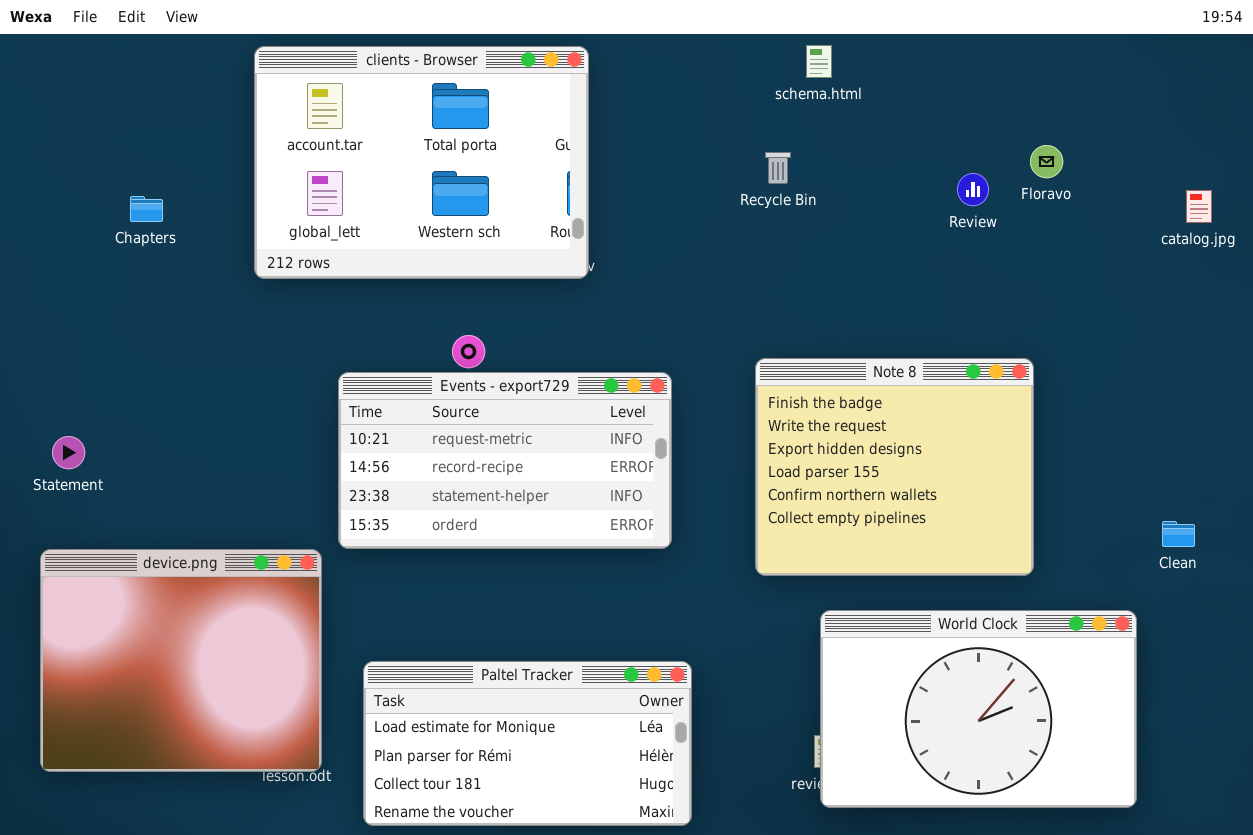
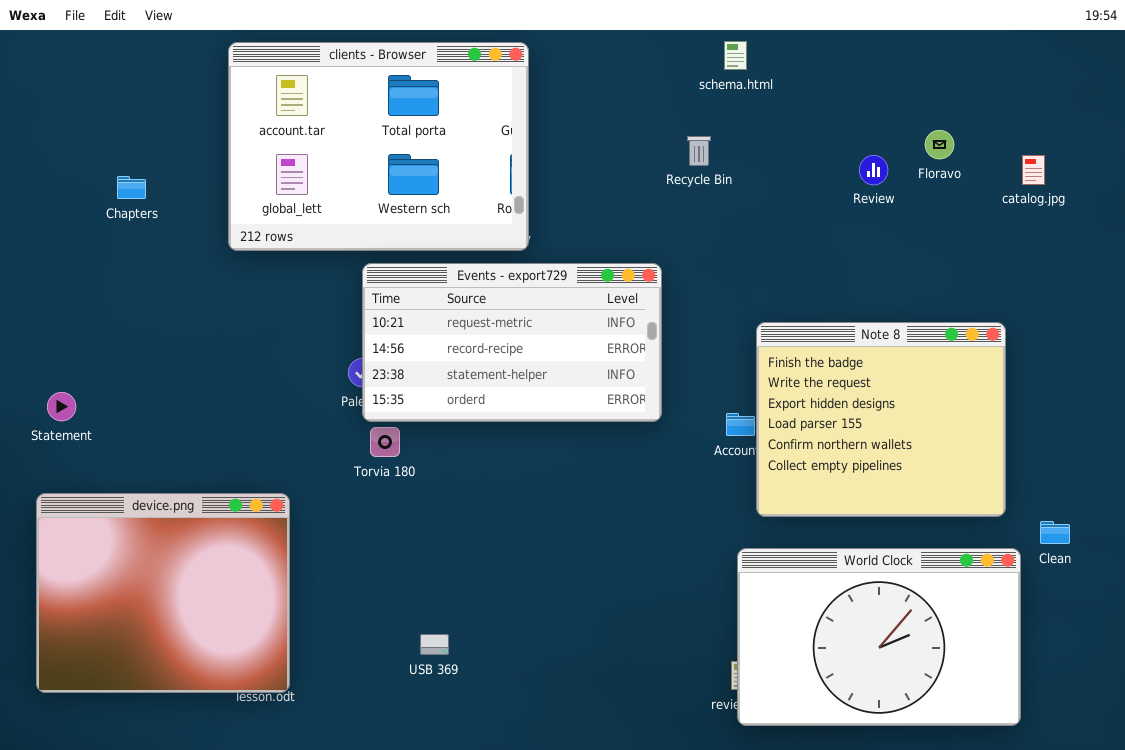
catalog.jpg: [1186,190,1212,223] -> [1022,155,1045,185], moved
Note 8: [755,358,1034,576] -> [756,322,1006,517], moved
Events - export729: [338,372,672,549] -> [362,263,662,422], moved
Clean: [1162,521,1195,547] -> [1040,521,1070,544], moved
Paltel Tracker: [363,661,692,826] -> none, closed

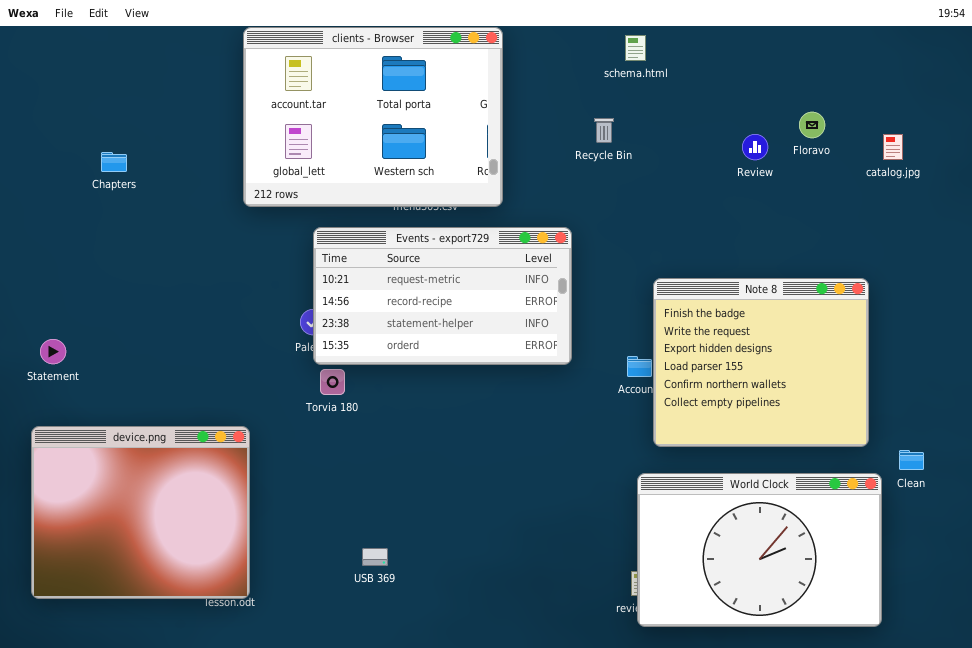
clients - Browser: [228,42,529,251] -> [243,27,503,207], moved

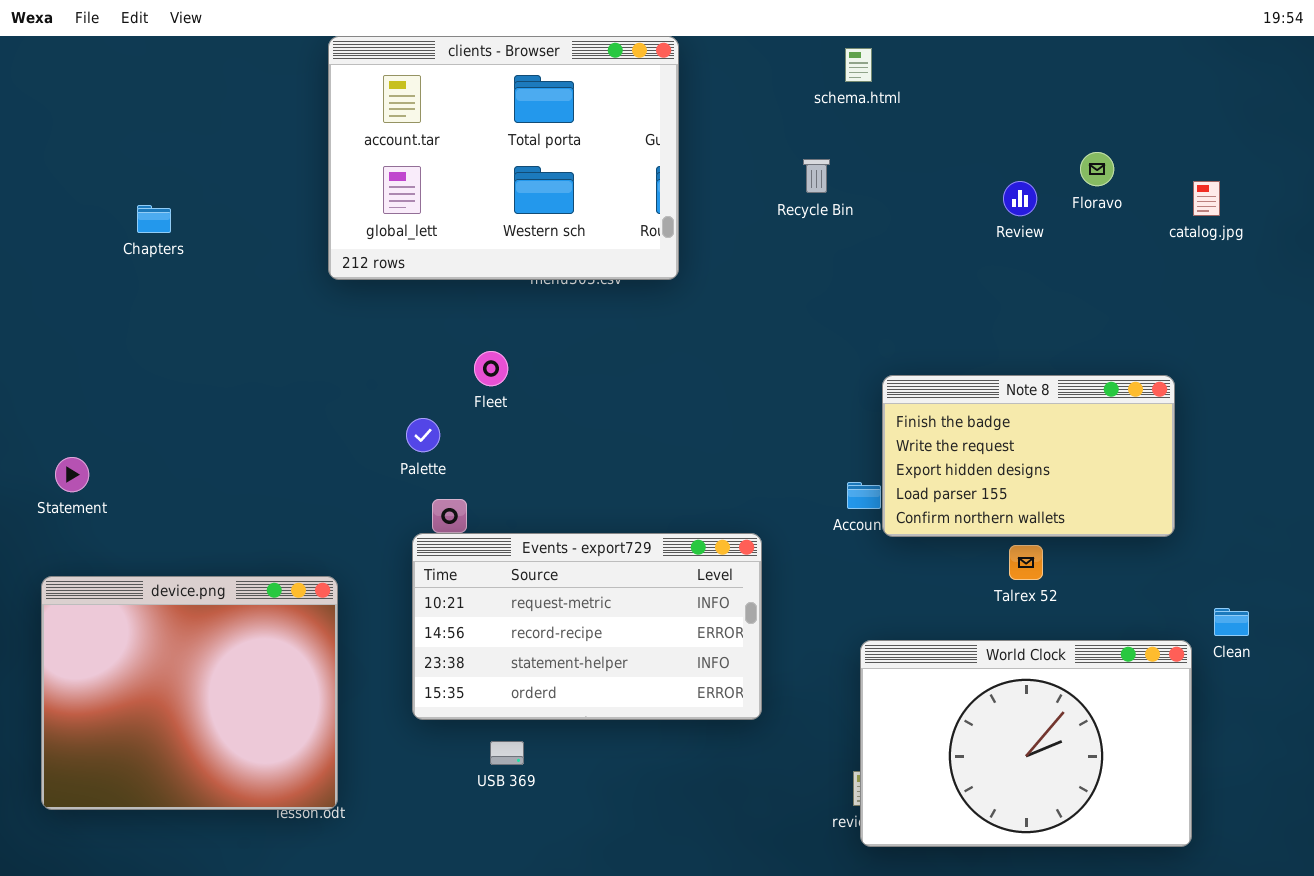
Events - export729: [313,227,572,365] -> [412,533,762,720], moved
Note 8: [653,278,869,447] -> [882,375,1175,537], resized

